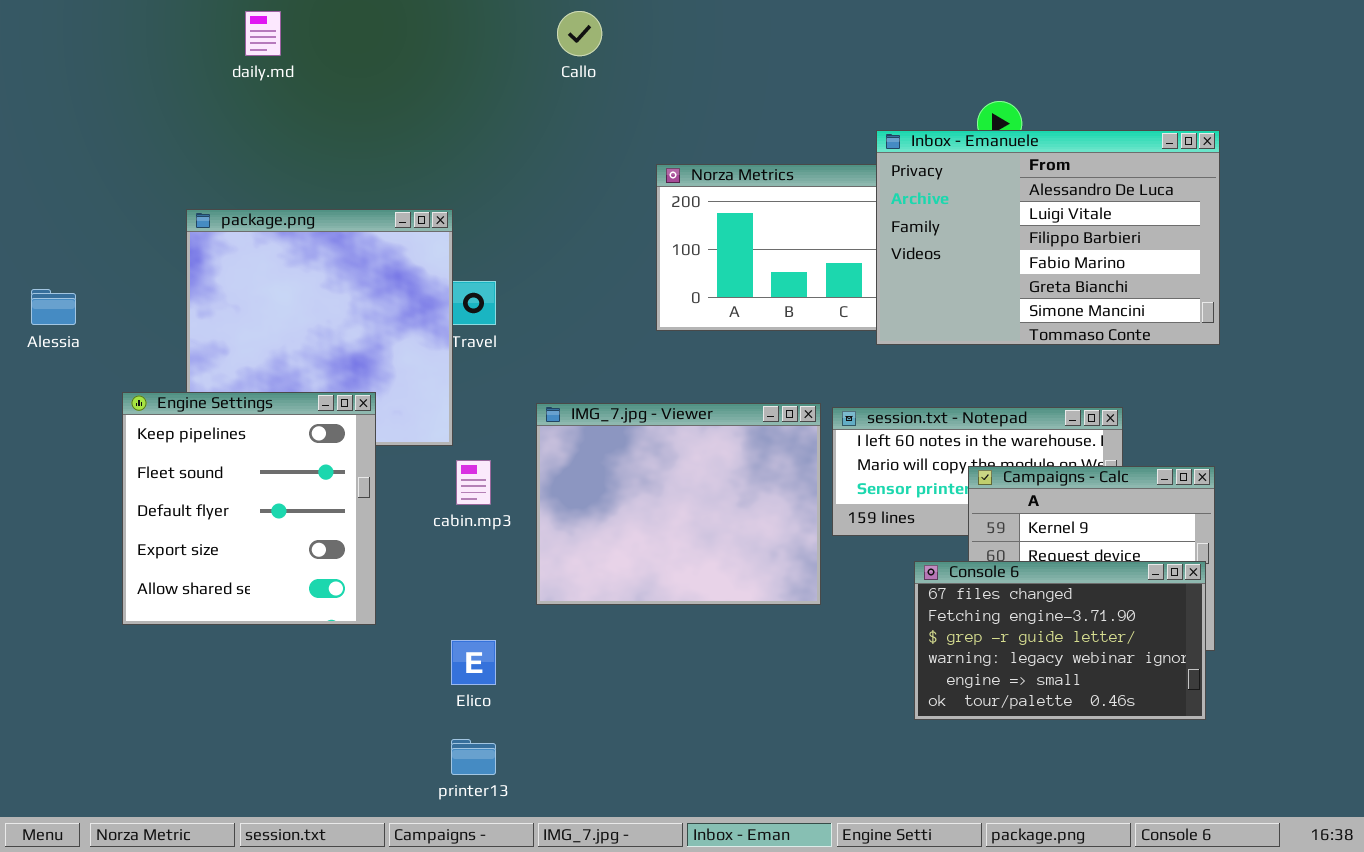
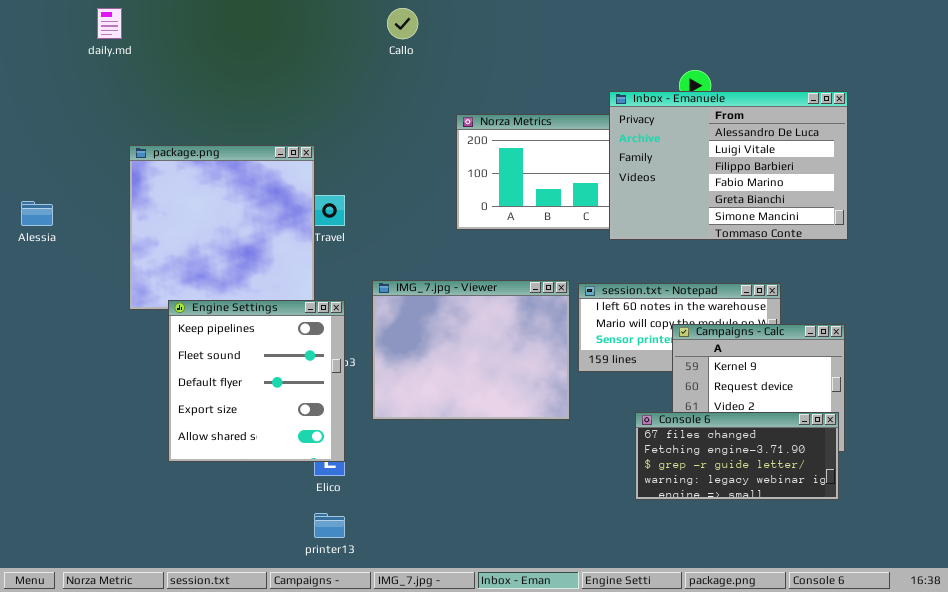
daily.md: [245,11,281,56] -> [97,8,122,39], moved
Engine Settings: [122,392,376,625] -> [168,300,345,462], moved
Console 6: [914,561,1206,720] -> [635,412,839,500], resized

